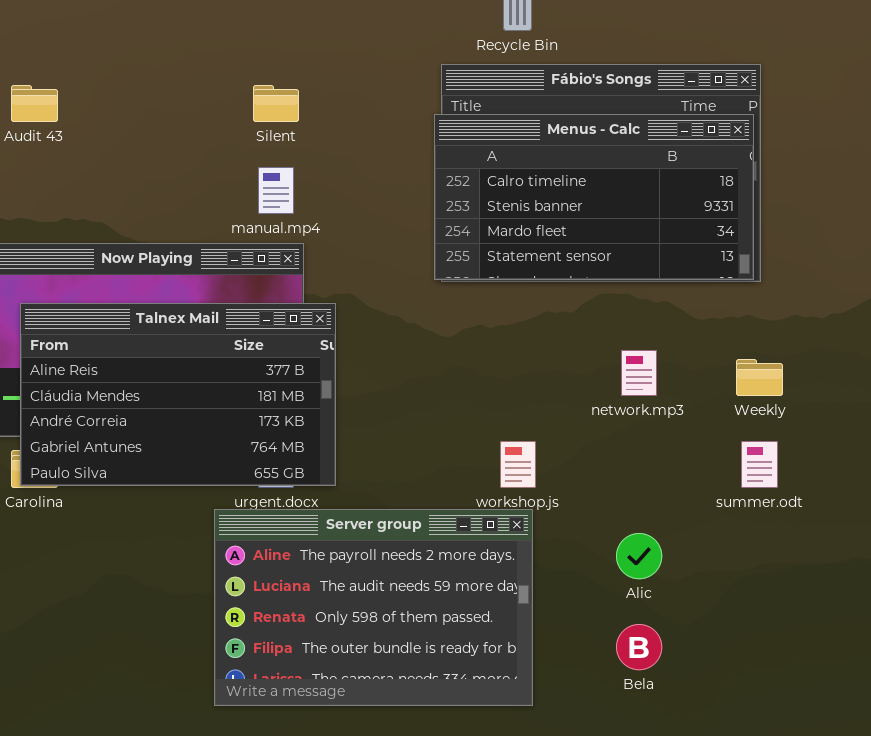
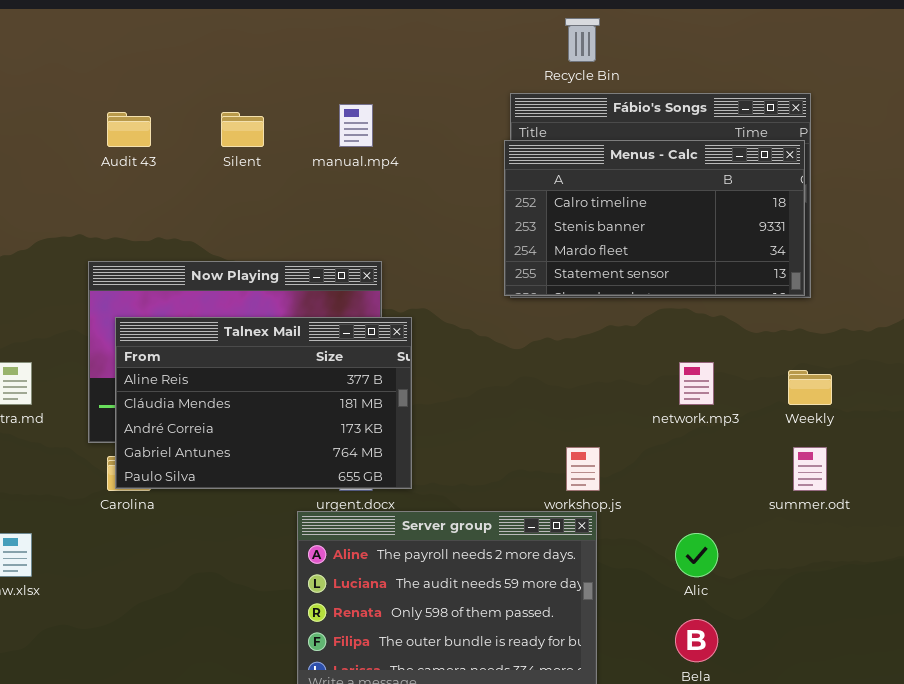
Silent: [253,85,299,122] -> [221,112,264,147], moved
manual.mp4: [258,167,294,214] -> [339,104,373,147], moved

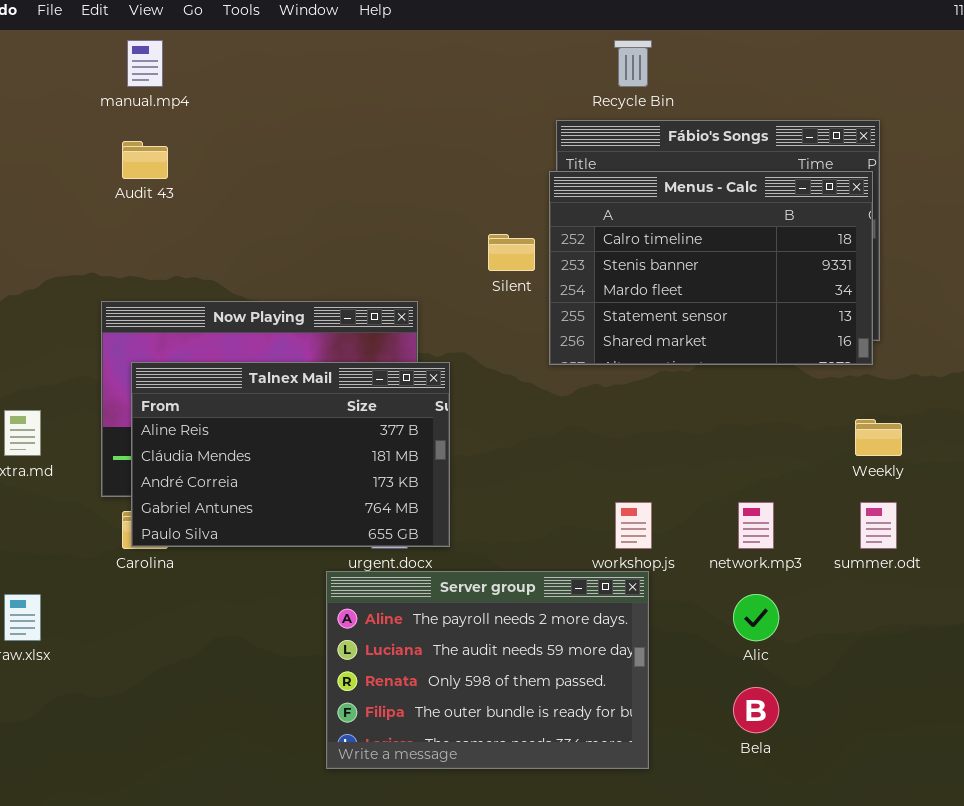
manual.mp4: [339,104,373,147] -> [127,40,163,87], moved
Silent: [221,112,264,147] -> [488,234,535,271], moved
Menus - Calc: [504,140,805,296] -> [549,171,873,365], resized
network.mp3: [679,362,714,405] -> [738,502,774,549], moved

